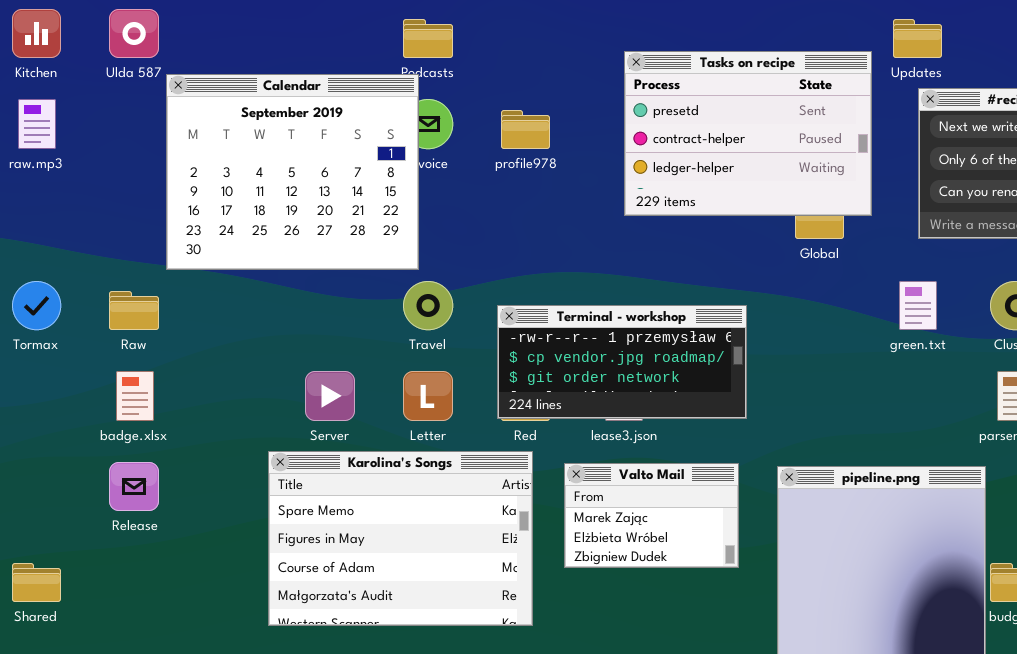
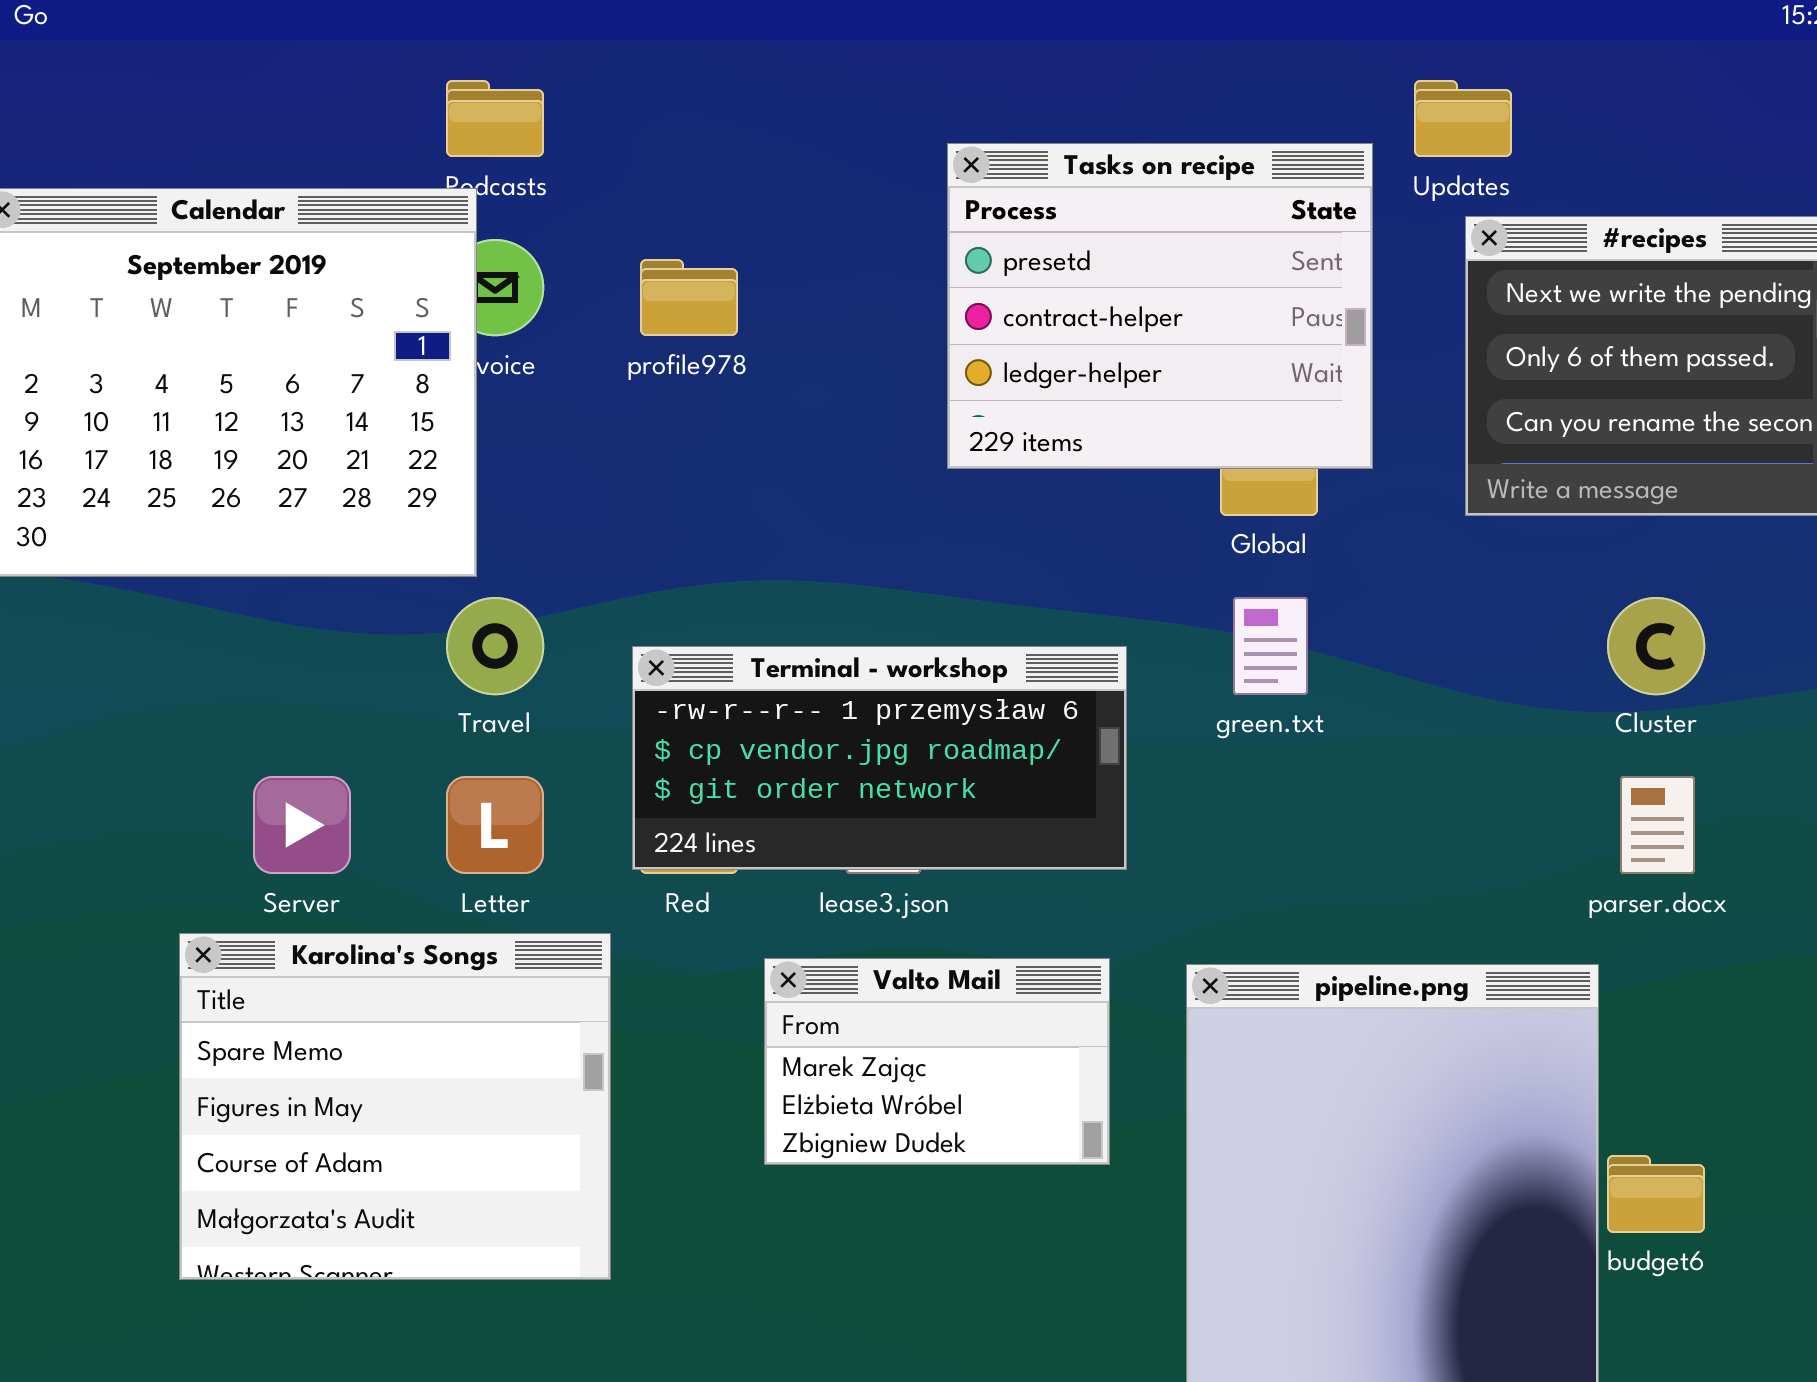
Tasks on recipe: [624,51,872,216] -> [947,143,1373,469], resized
green.txt: [899,281,937,330] -> [1233,597,1308,695], moved
Karolina's Songs: [268,451,533,626] -> [179,933,611,1280], resized

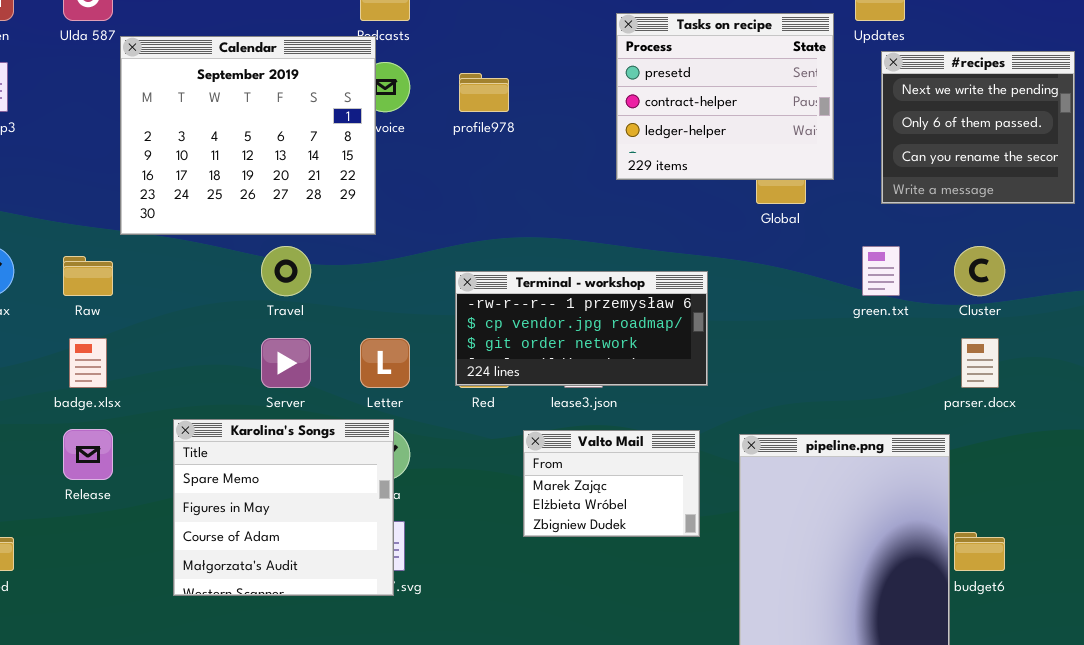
Travel: [446,597,544,695] -> [261,246,311,296], moved
green.txt: [1233,597,1308,695] -> [862,246,900,296], moved
Karolina's Songs: [179,933,611,1280] -> [173,419,394,596], moved

